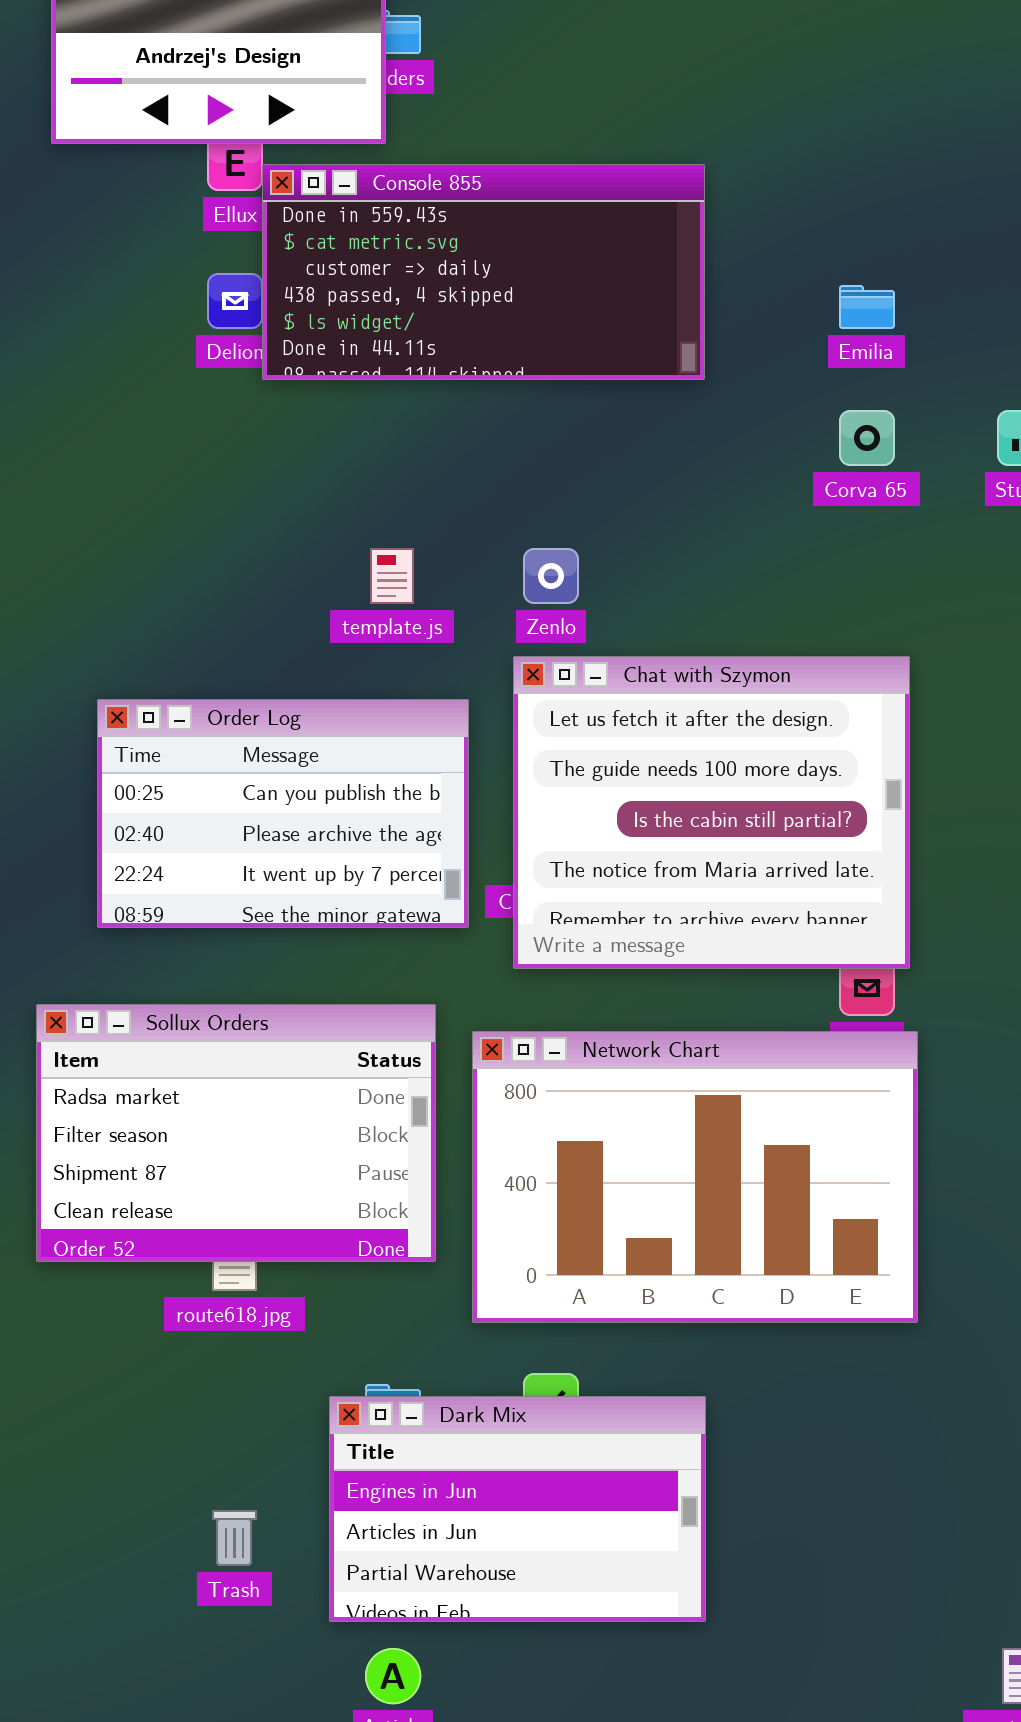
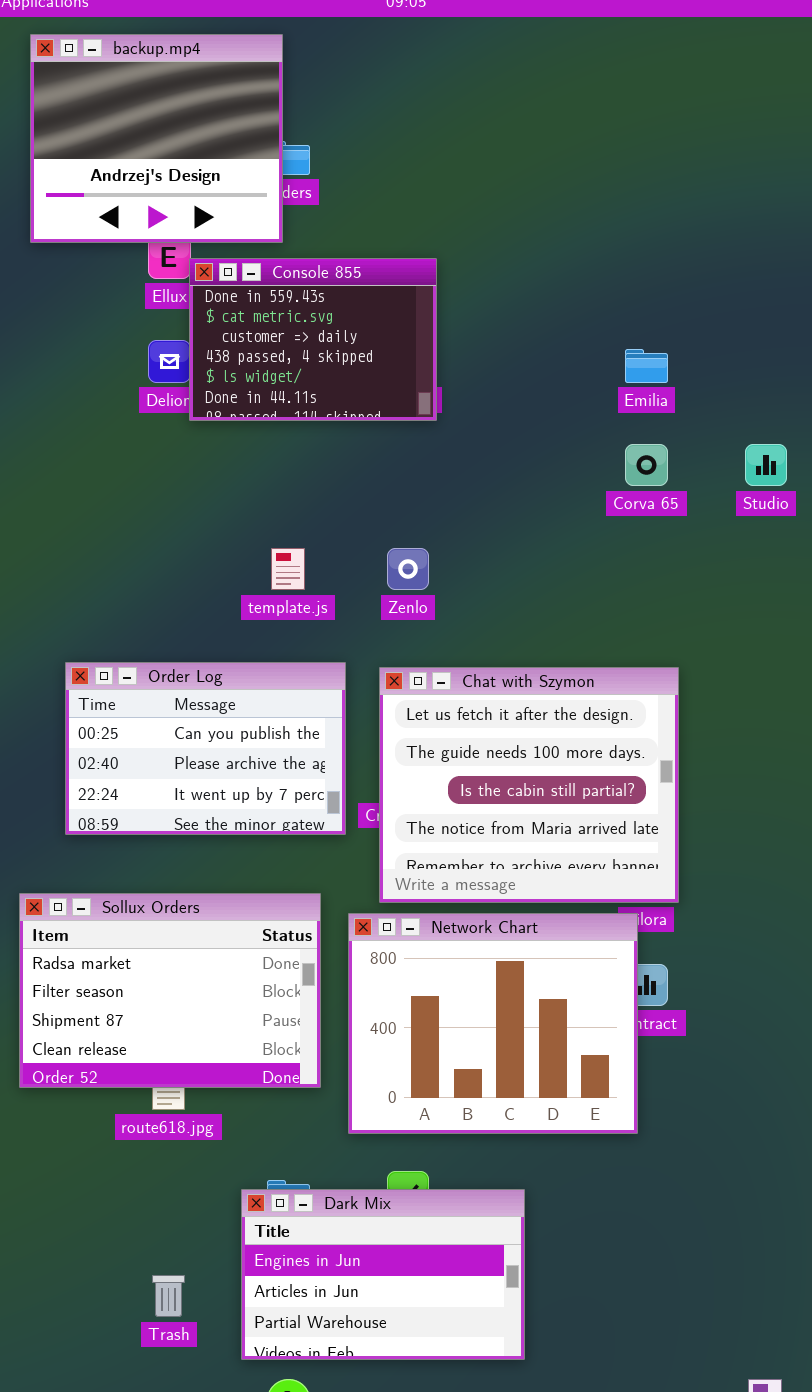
Console 855: [262,164,705,380] -> [189,258,437,421], resized
Chat with Szymon: [513,656,910,969] -> [379,667,679,903], moved
Network Chart: [472,1031,918,1323] -> [348,913,638,1134], resized

